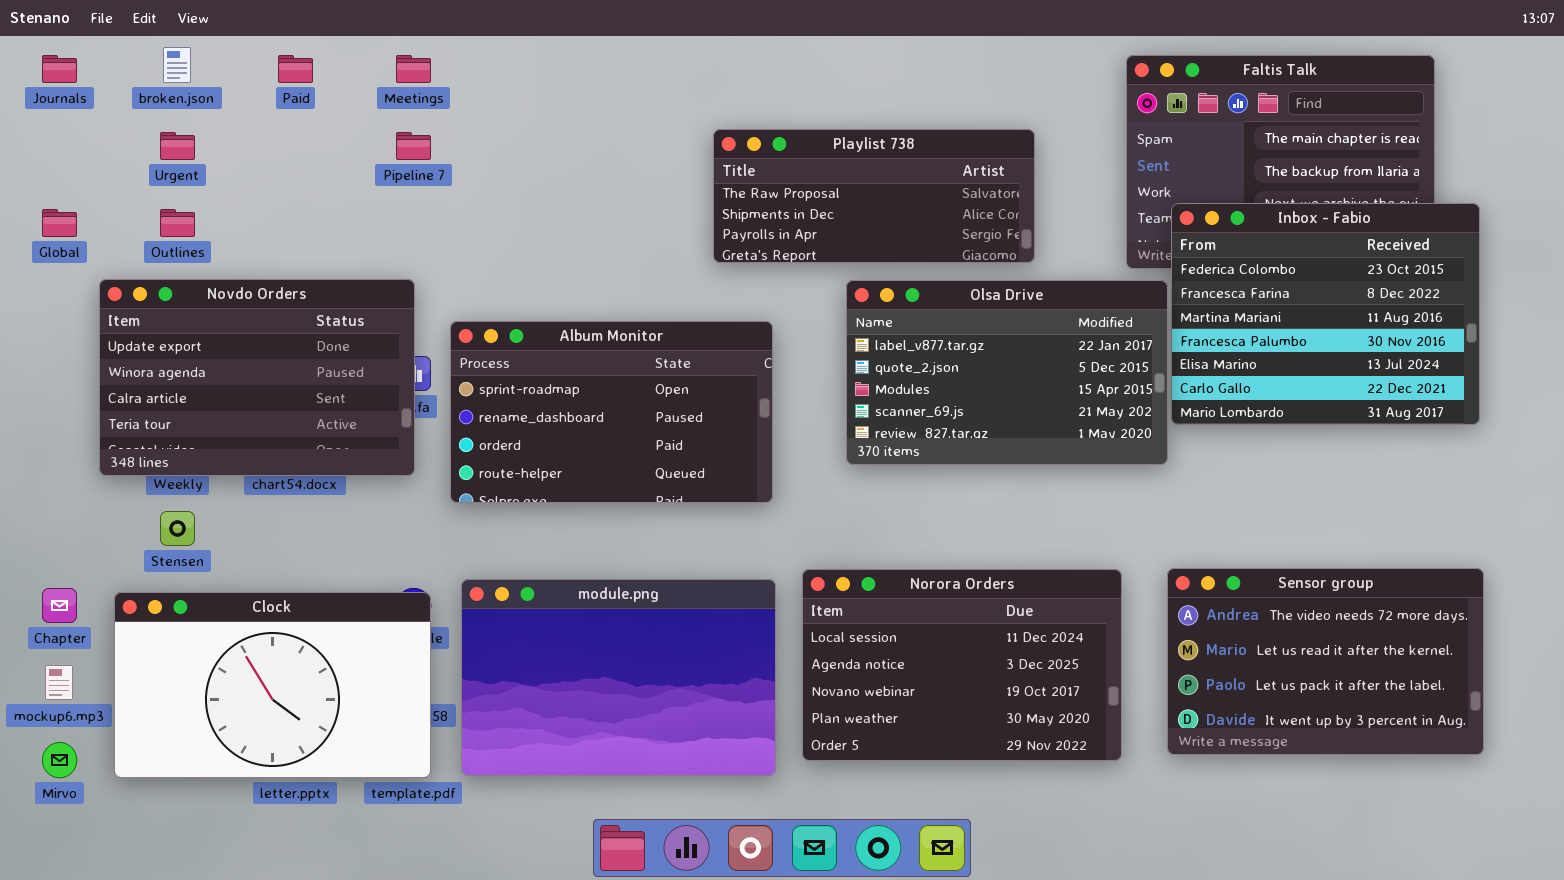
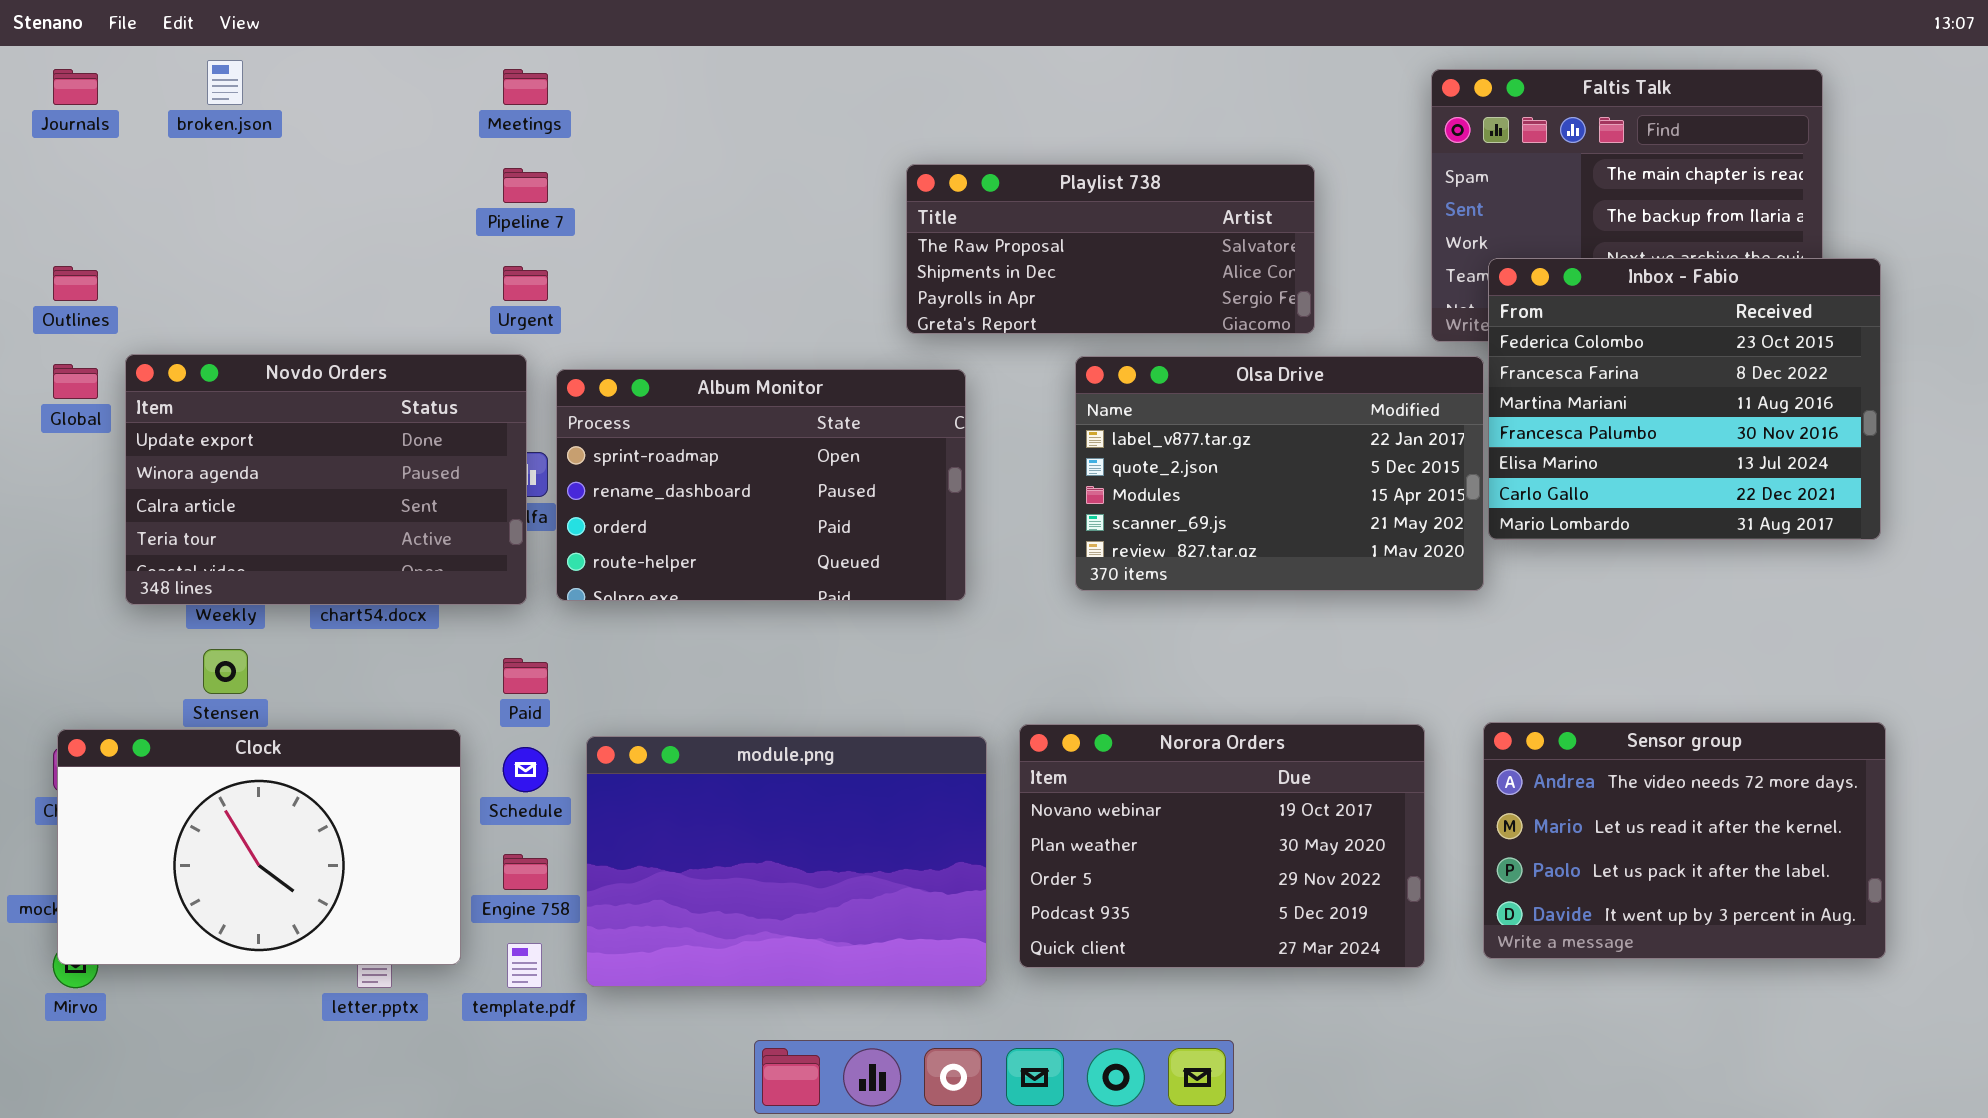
Paid: [278,55,313,83] -> [503,658,548,694], moved
Urgent: [160,132,195,160] -> [503,266,548,301], moved
Global: [42,209,77,237] -> [53,364,98,399], moved
Outlines: [160,209,195,237] -> [53,266,98,301], moved
Album Monitor: [450,321,773,503] -> [556,369,966,601], moved
Norora Orders: [802,569,1122,761] -> [1019,724,1425,968], scrolled down 2 rows
Clock: [114,592,431,778] -> [57,729,461,965], moved

